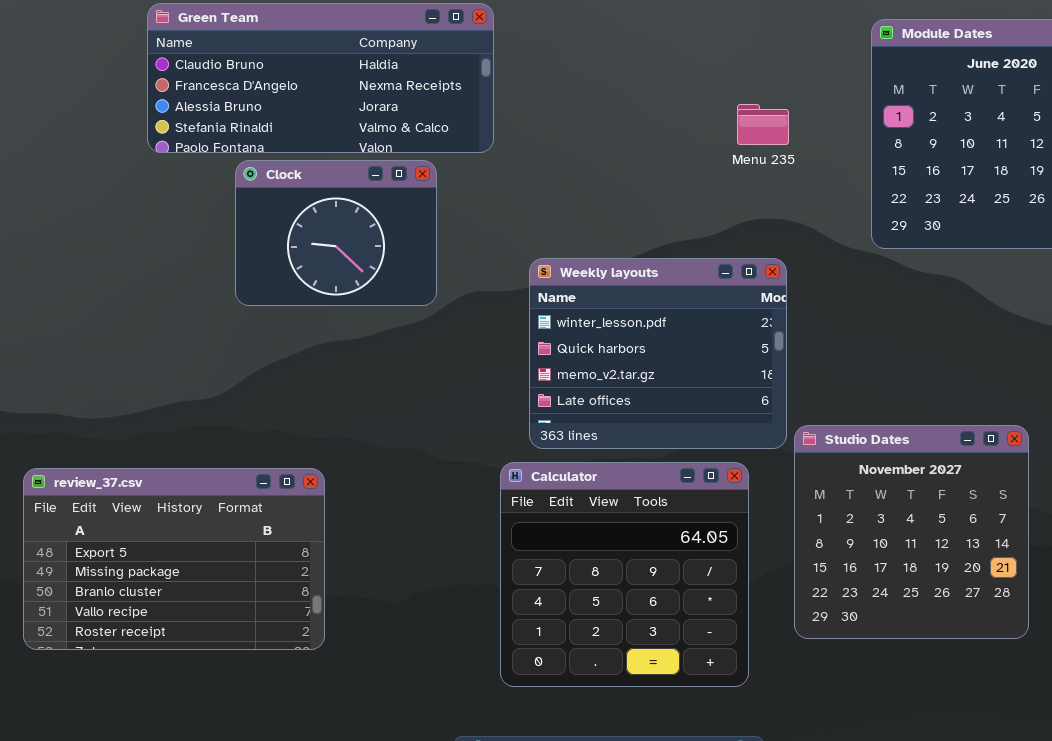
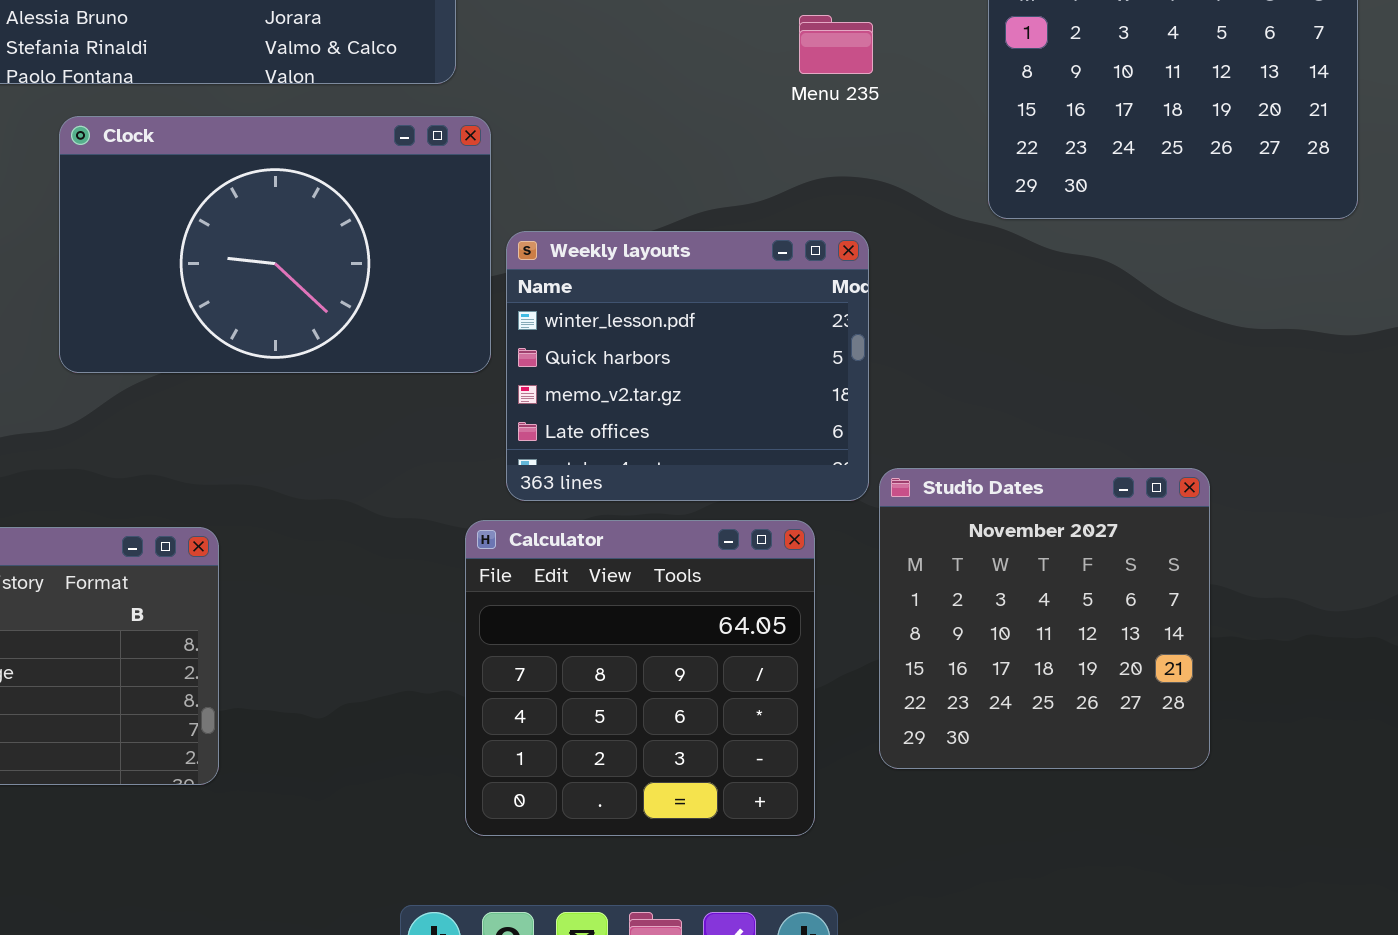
Clock: [235,160,437,306] -> [59,116,491,373], moved, resized

